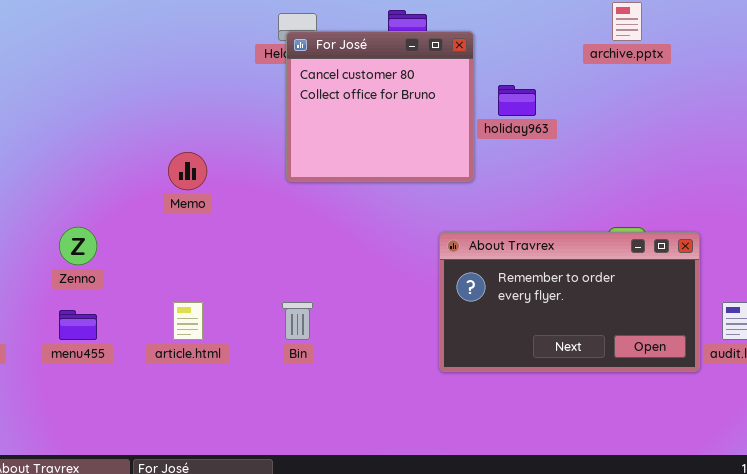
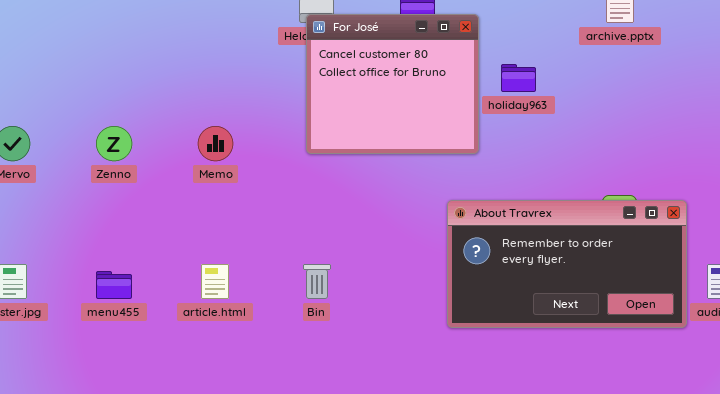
Zenno: [59,227,97,265] -> [96,126,132,161], moved

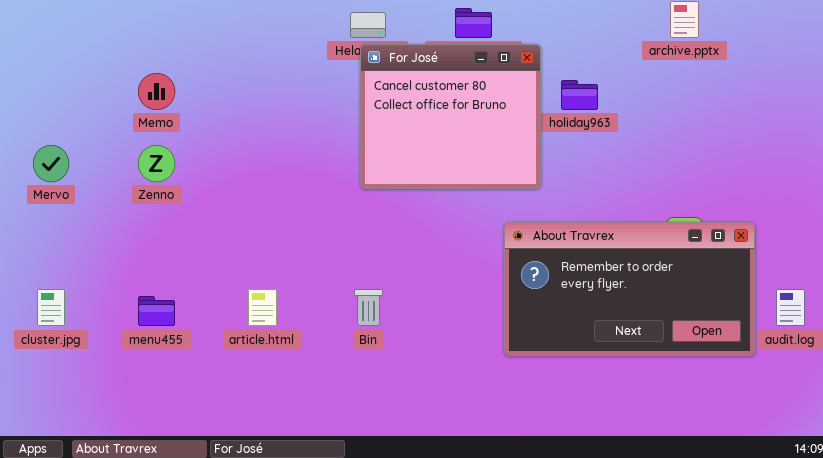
For José: [306,14,479,154] -> [360,44,541,189], moved
Memo: [198,126,233,161] -> [138,73,175,110], moved

